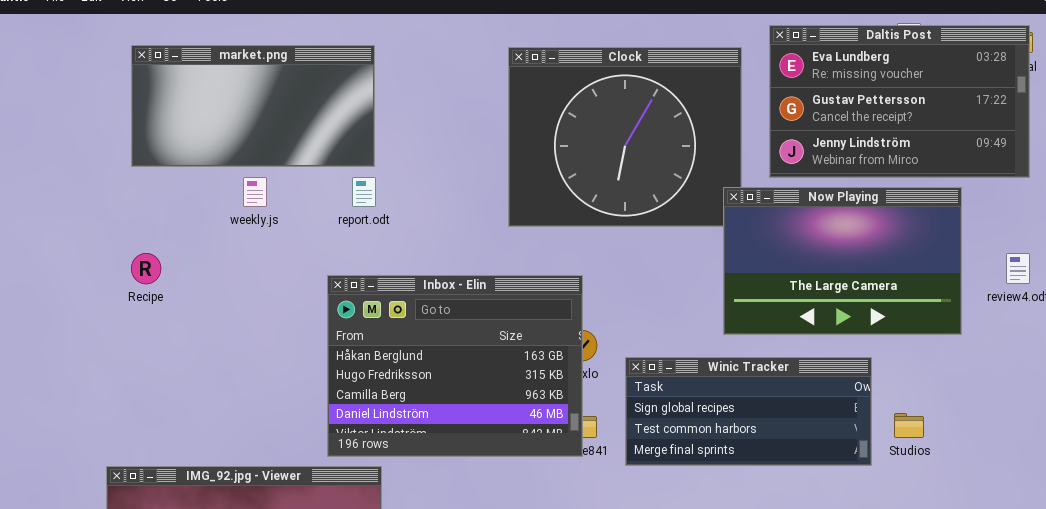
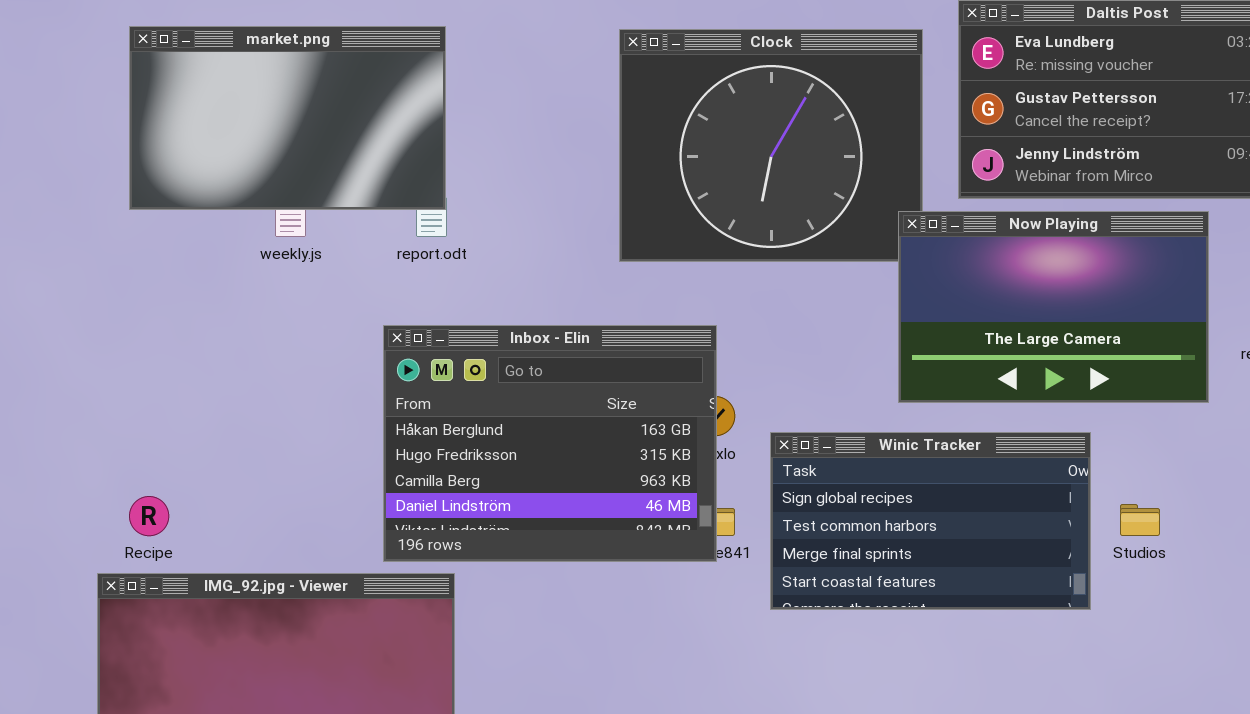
market.png: [131,45,375,167] -> [129,26,446,210], resized
Recipe: [131,253,161,284] -> [129,496,169,536], moved
Winic Tracker: [625,357,872,466] -> [770,432,1091,610], resized

